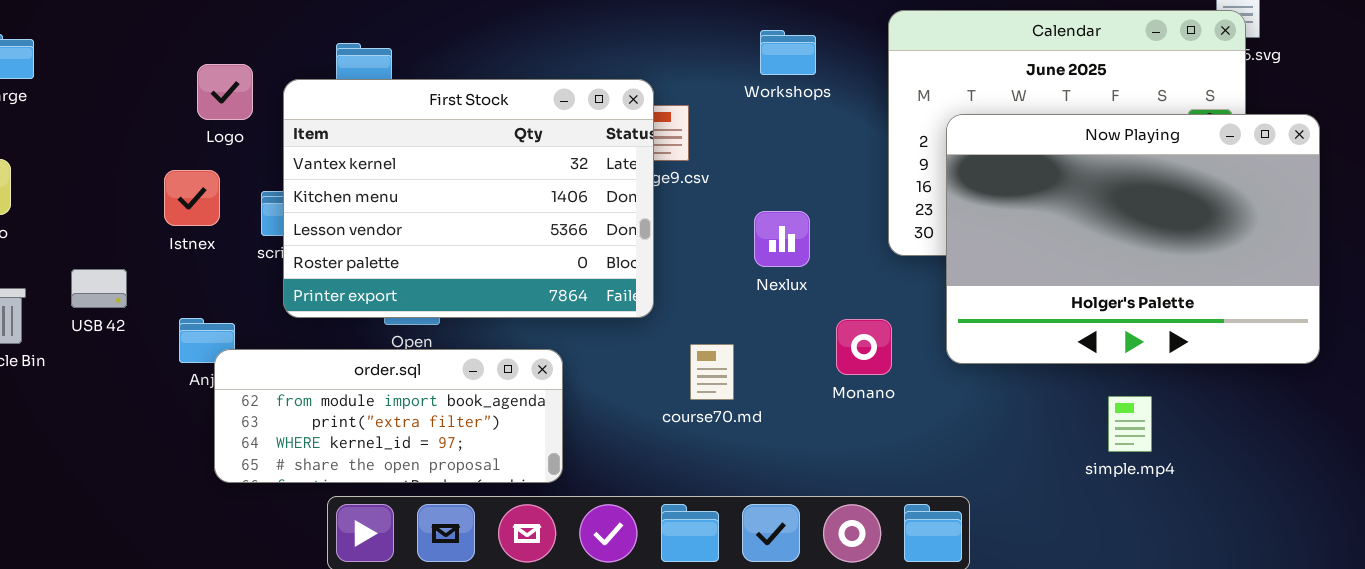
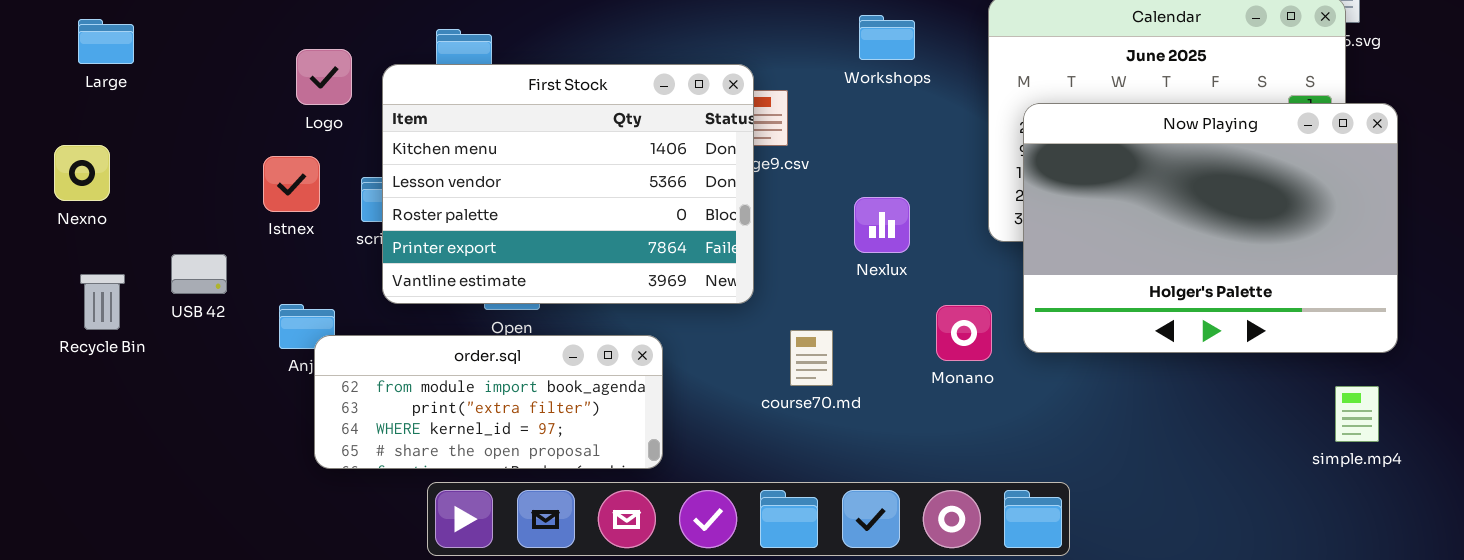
First Stock: [283,79,654,318] -> [382,64,754,304], scrolled down 1 row
Now Playing: [946,114,1320,364] -> [1023,103,1398,353], moved
simple.mp4: [1108,396,1152,452] -> [1335,386,1379,442], moved

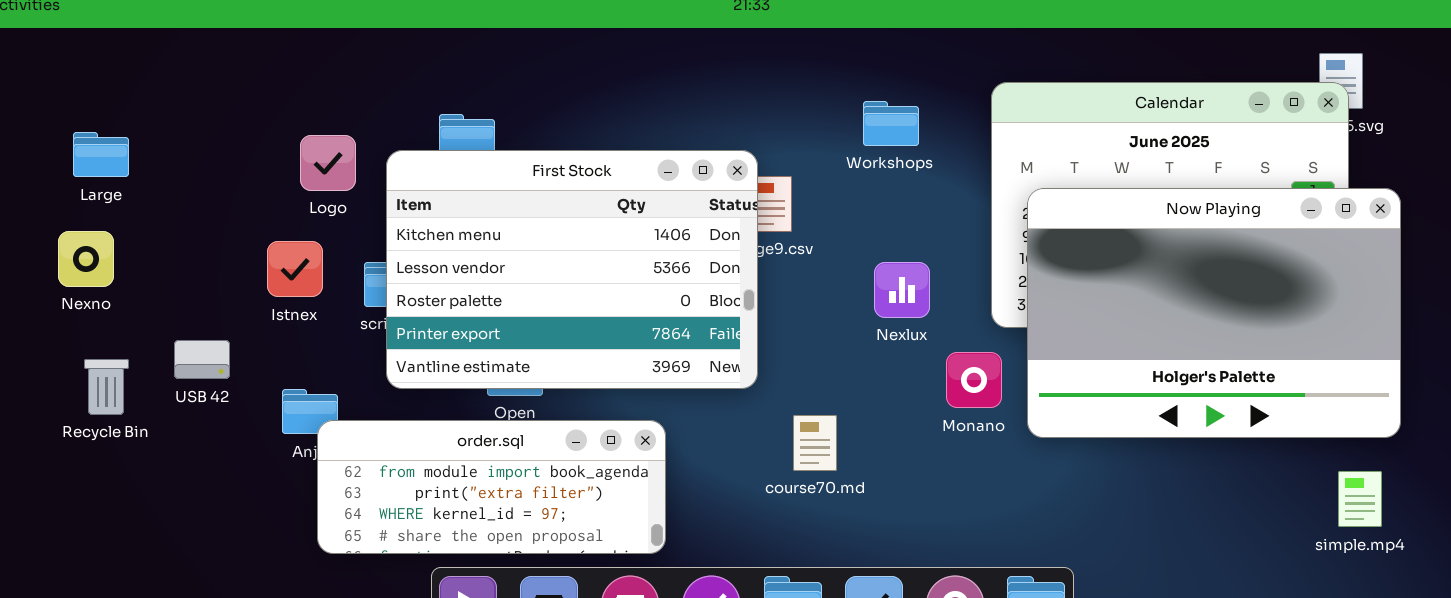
Large: [78,19,134,64] -> [73,132,129,177], moved
Nexlux: [854,197,910,253] -> [874,262,930,318], moved
Monano: [936,305,992,361] -> [946,352,1002,408], moved

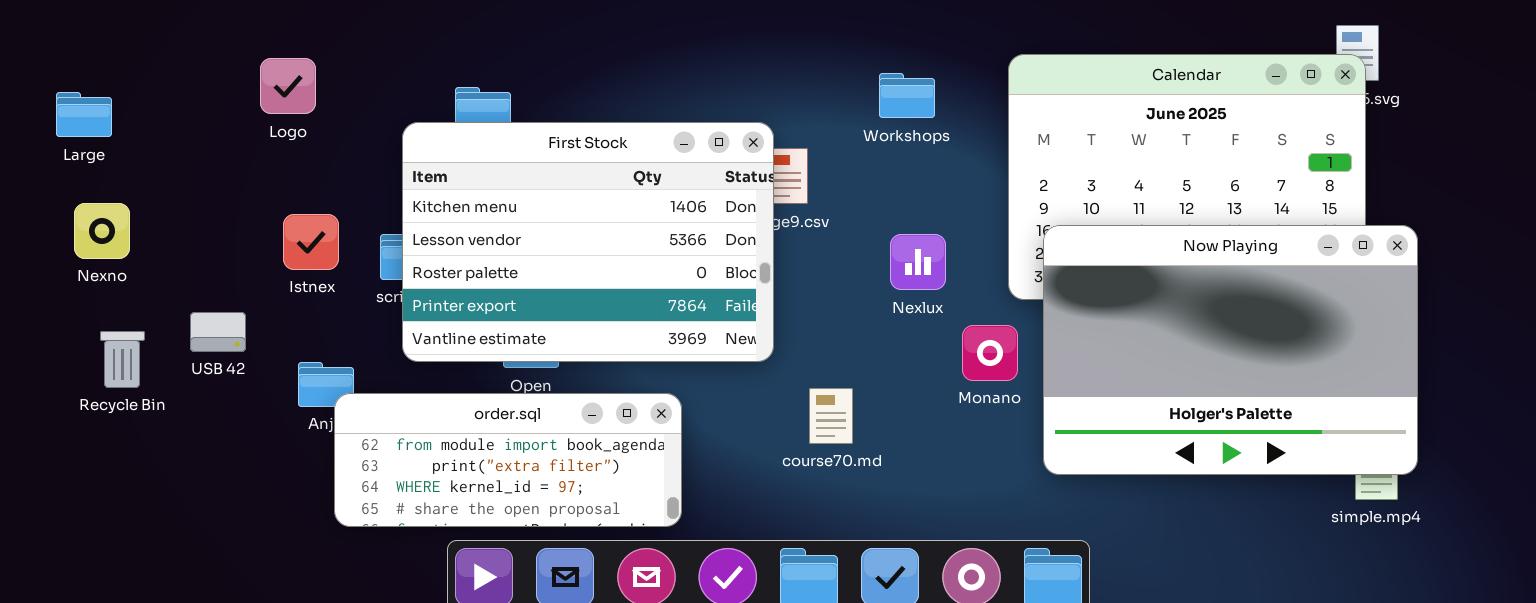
Large: [73,132,129,177] -> [56,92,112,137], moved
Logo: [300,135,356,191] -> [260,58,316,114], moved
Now Playing: [1027,188,1401,438] -> [1043,225,1418,475], moved

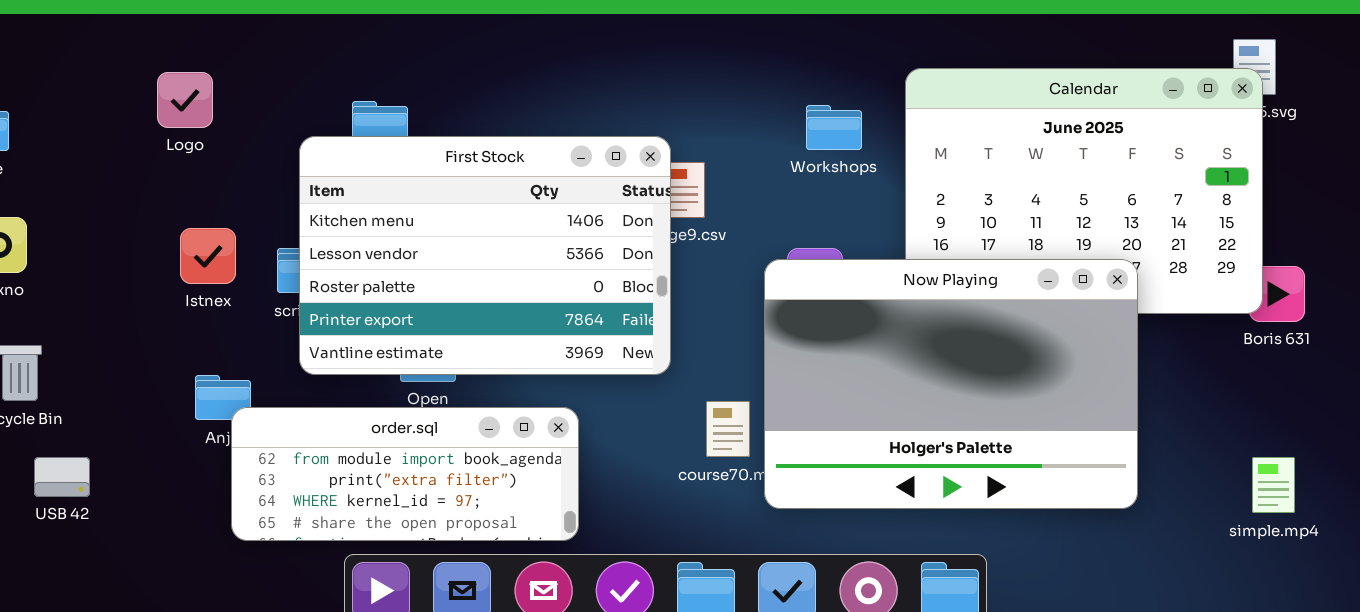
Workshops: [879,73,935,118] -> [806,105,862,150], moved
Now Playing: [1043,225,1418,475] -> [764,259,1138,509], moved
USB 42: [190,312,246,352] -> [34,457,90,497], moved

